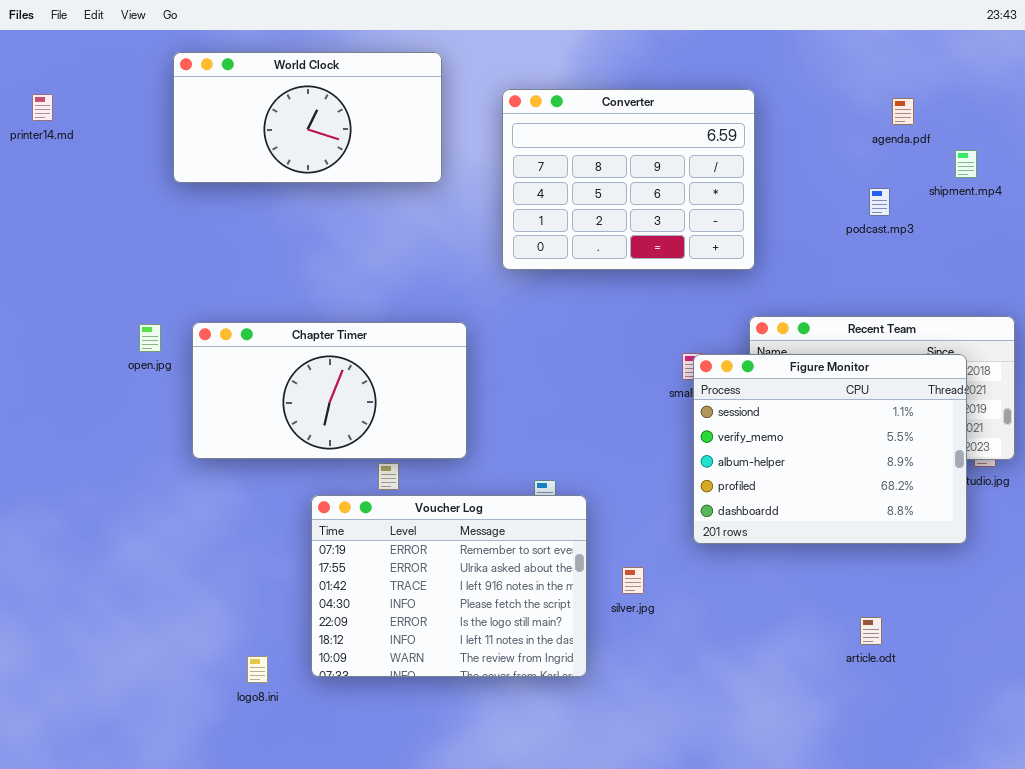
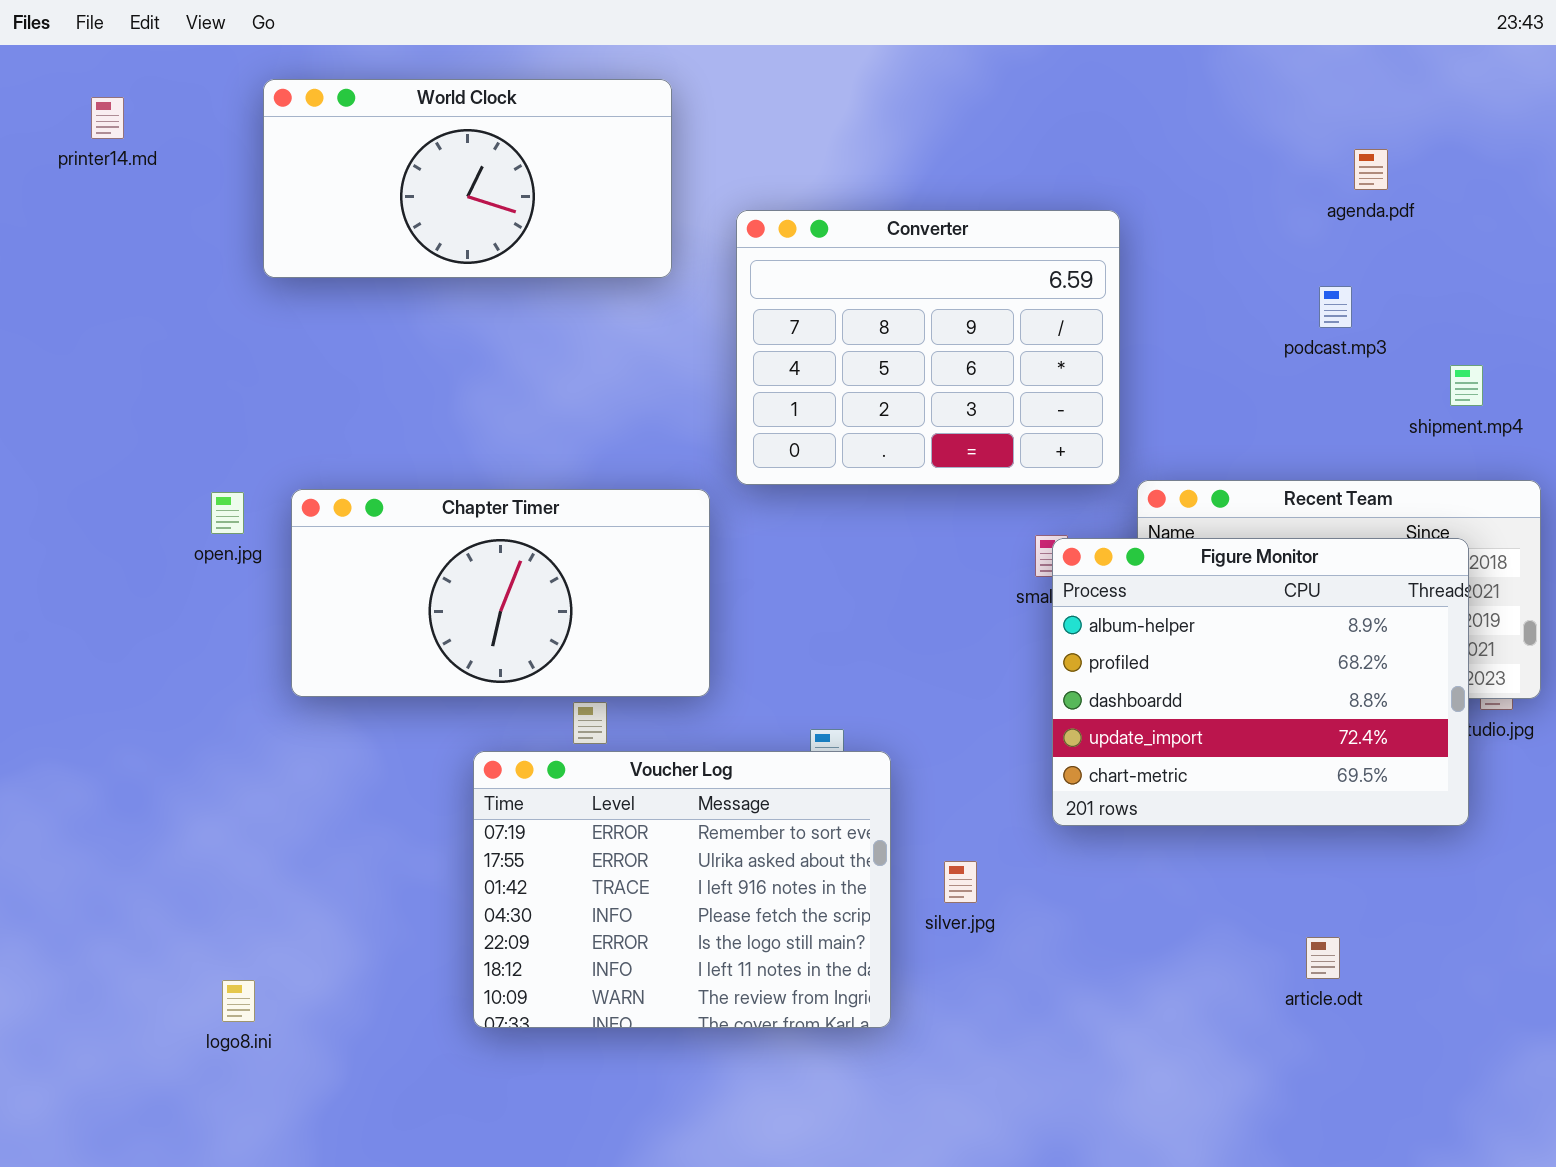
Converter: [502,89,755,270] -> [736,210,1120,485], moved
printer14.md: [32,94,53,121] -> [91,97,124,139], moved
shipment.mp4: [955,150,977,178] -> [1450,365,1483,406], moved
Figure Monitor: [693,354,967,544] -> [1052,538,1469,826], scrolled down 2 rows
logo8.ini: [247,656,268,683] -> [222,980,255,1022], moved

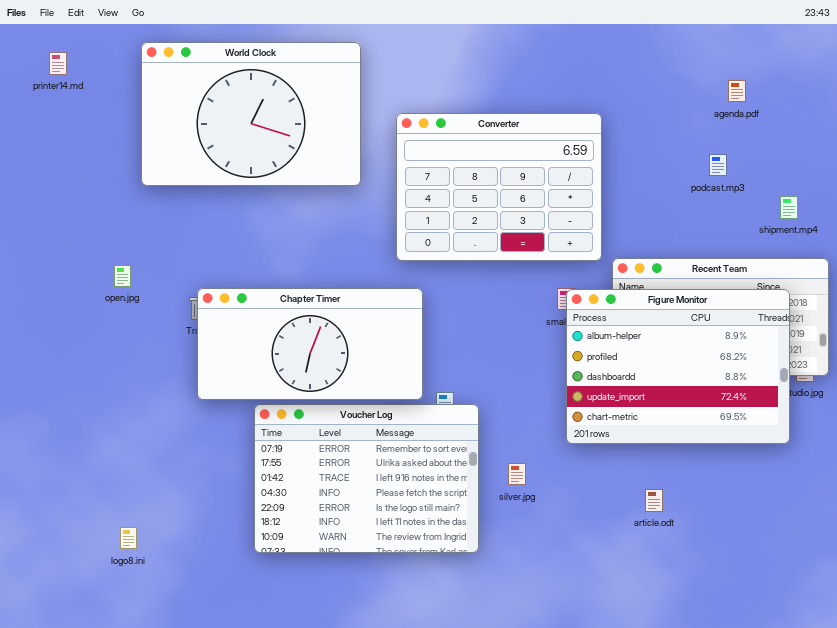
World Clock: [263,79,672,278] -> [141,42,361,186], resized
Chapter Timer: [291,489,710,697] -> [197,288,423,400], moved
article.odt: [1306,937,1340,979] -> [645,489,663,512], moved

